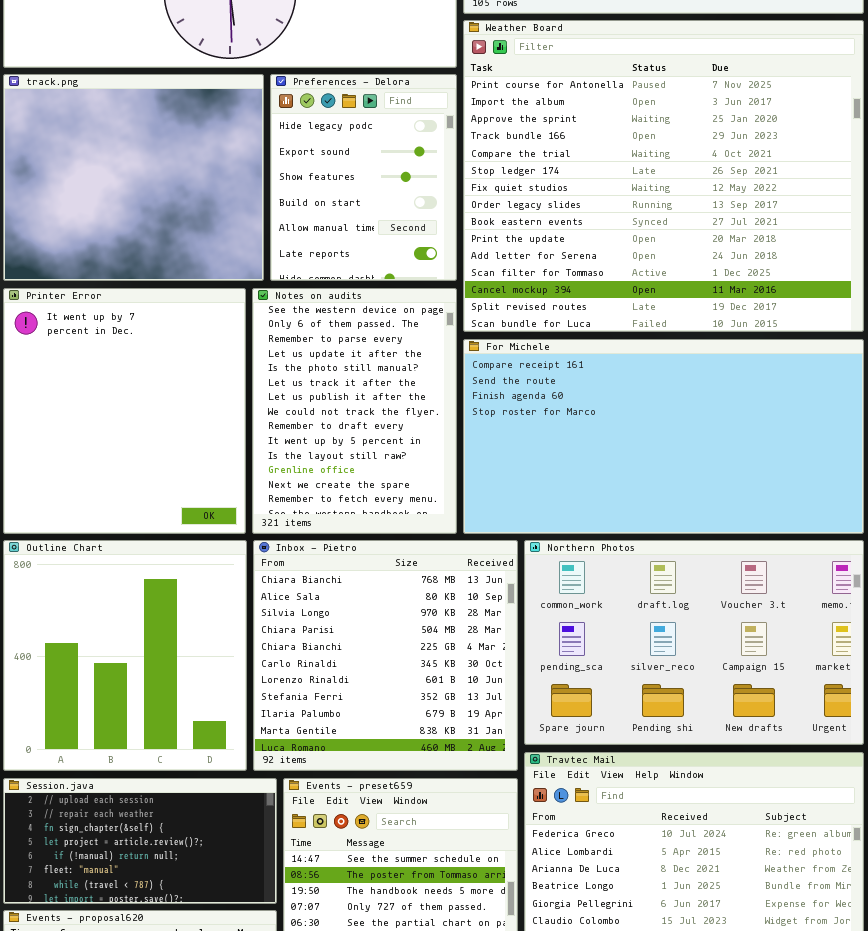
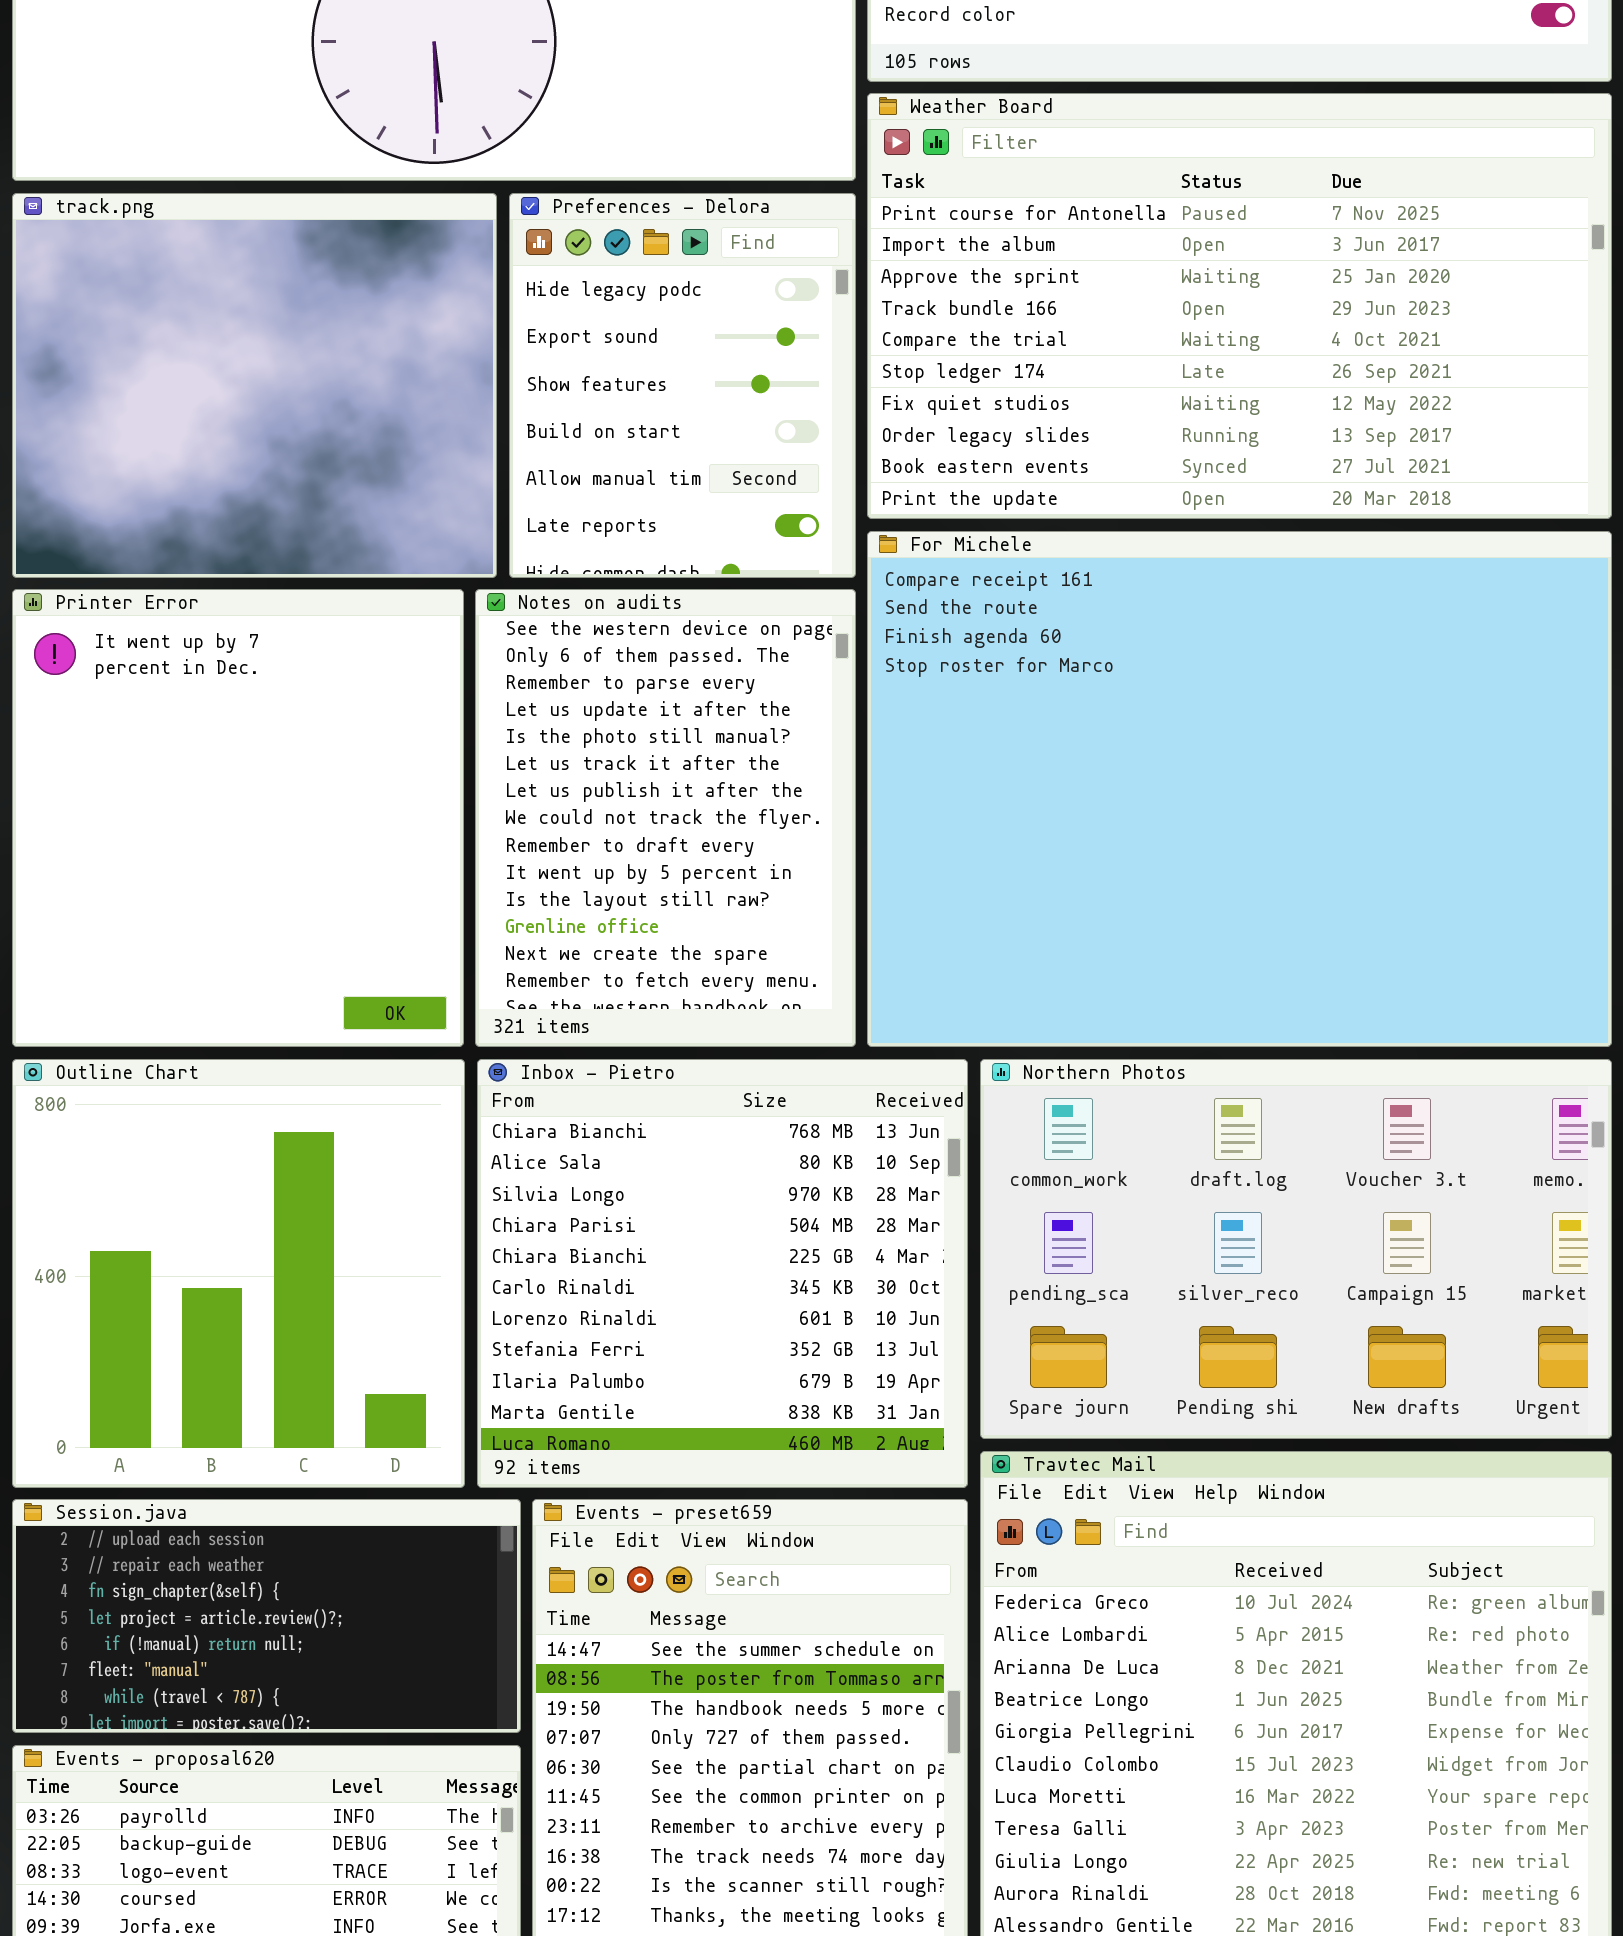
Weather Board: [463,20,864,332] -> [867,93,1612,519], resized
For Michele: [463,339,864,534] -> [867,531,1612,1047], resized

